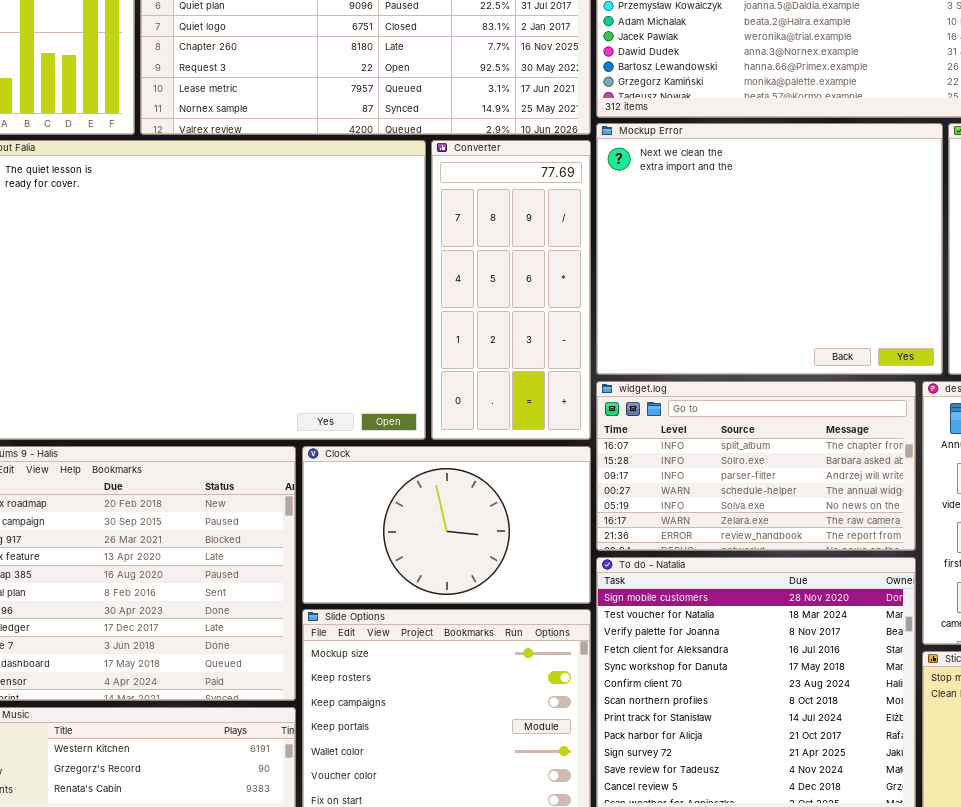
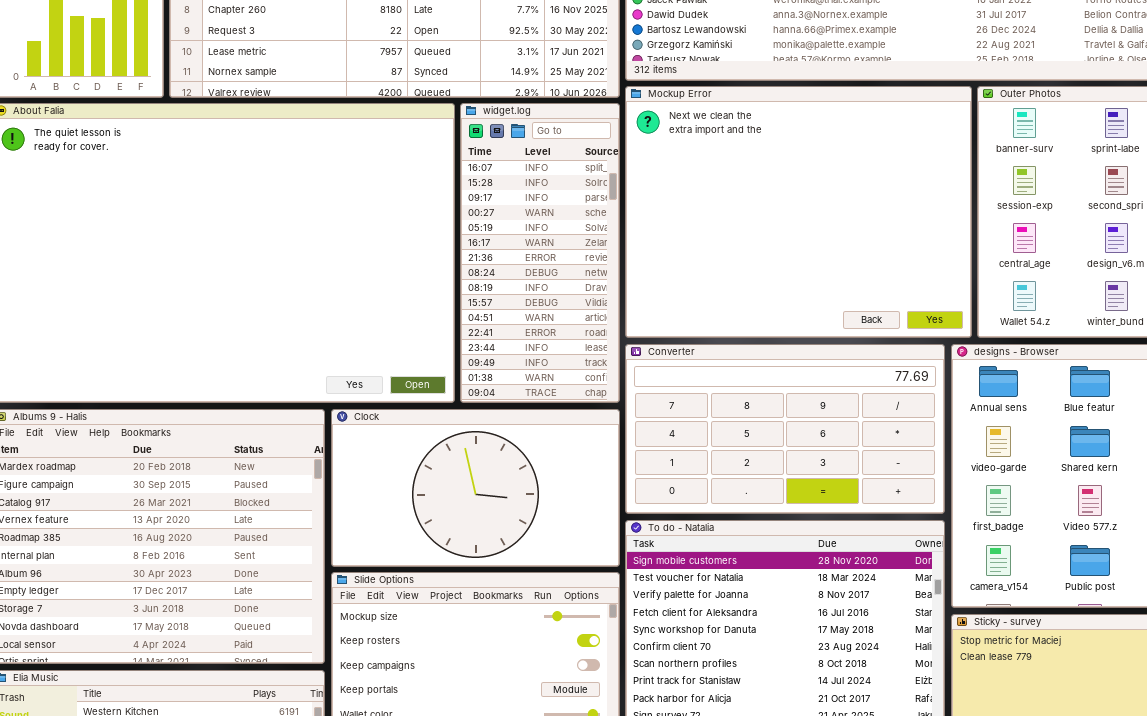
Converter: [431,140,591,440] -> [625,344,945,514], moved, resized
widget.log: [596,381,916,551] -> [460,103,620,403], moved, resized

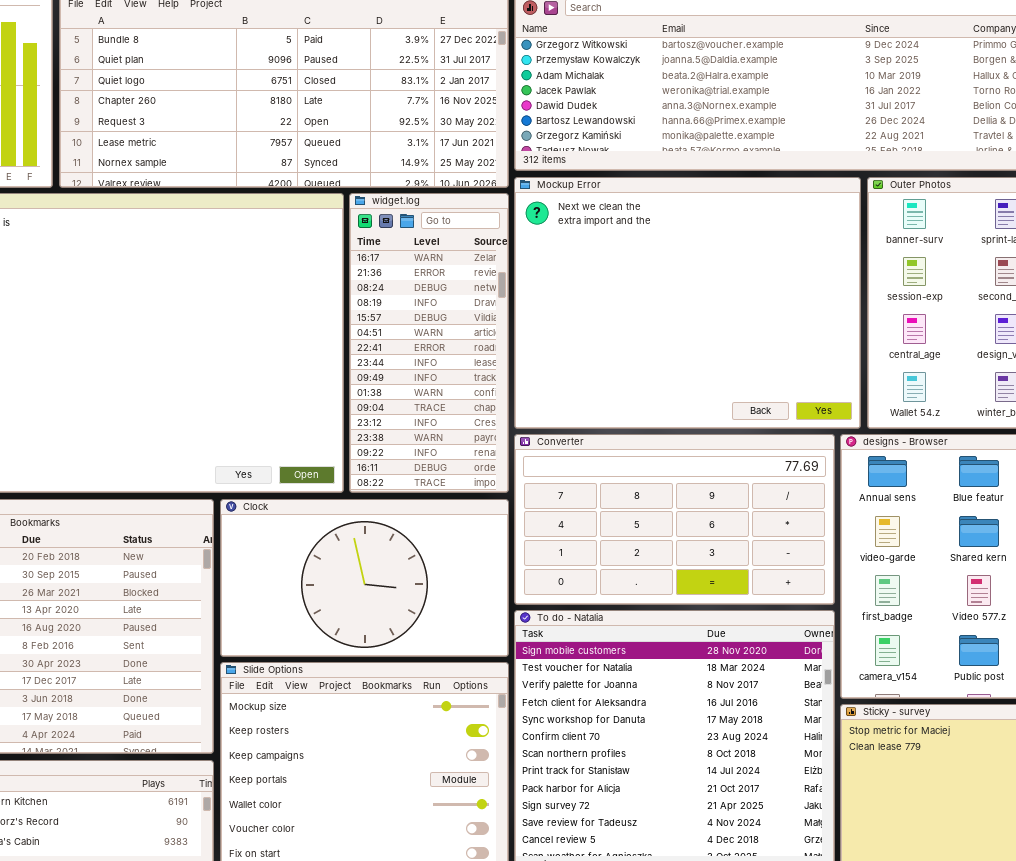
widget.log: [460,103,620,403] -> [349,193,509,493], scrolled down 5 rows

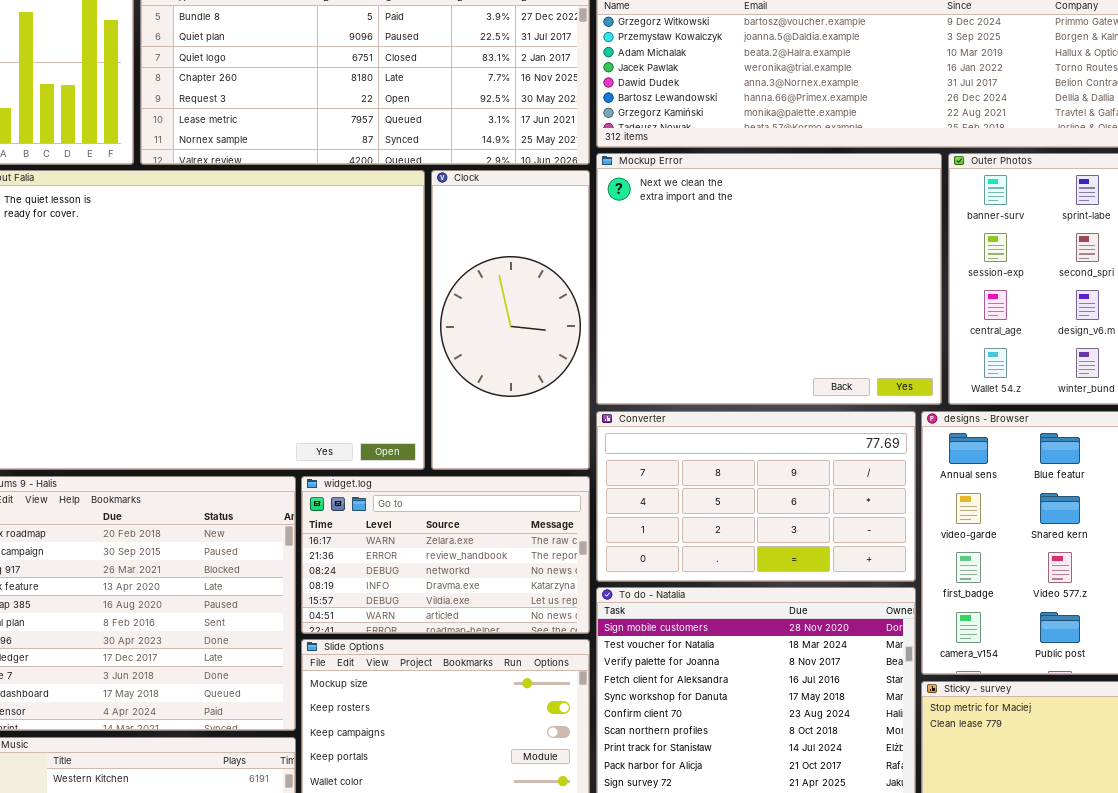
widget.log: [349,193,509,493] -> [301,476,590,634], moved, resized
Clock: [220,499,509,657] -> [431,170,590,470], moved, resized

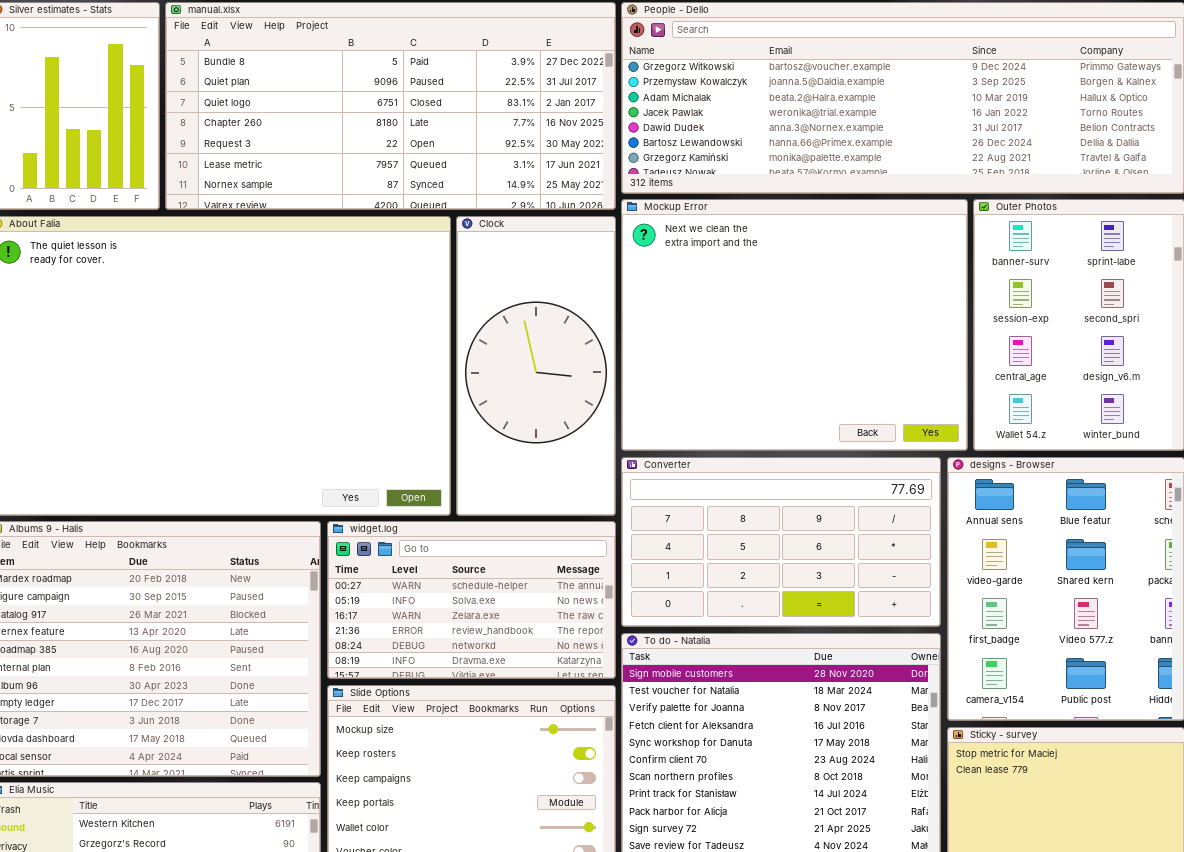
widget.log: [301,476,590,634] -> [327,521,616,679], scrolled up 2 rows

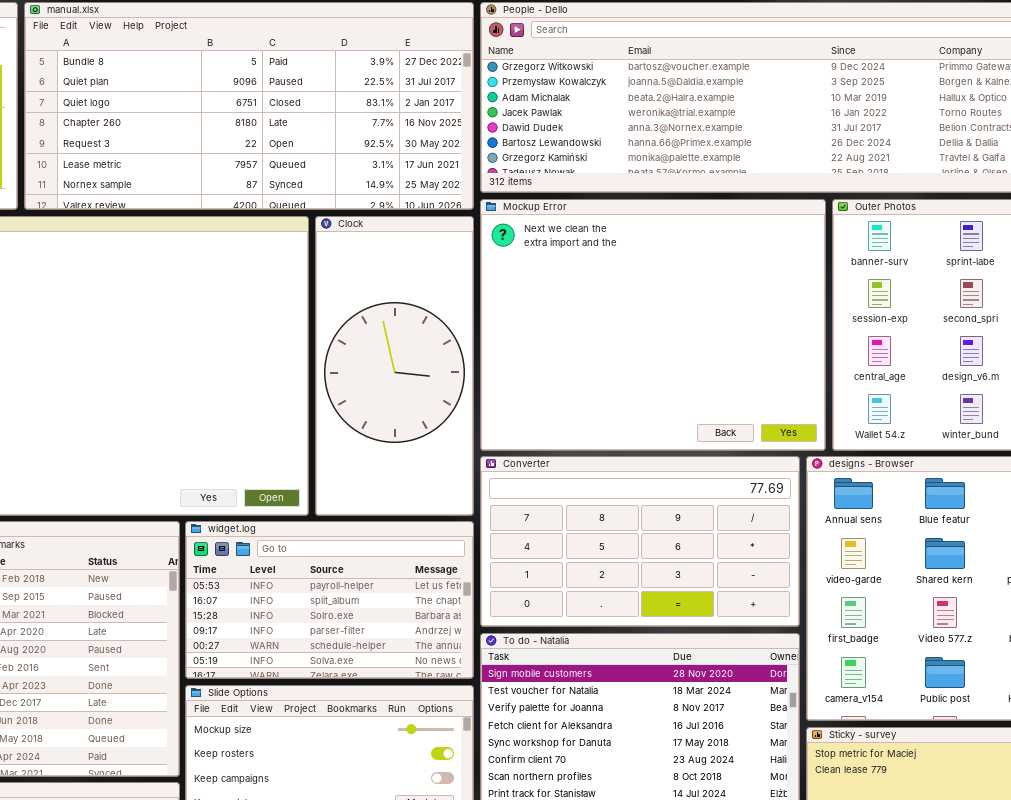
widget.log: [327,521,616,679] -> [185,521,474,679], scrolled up 4 rows

